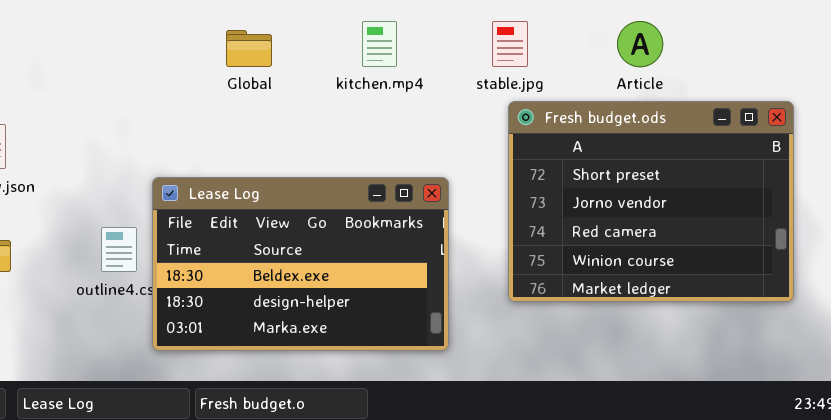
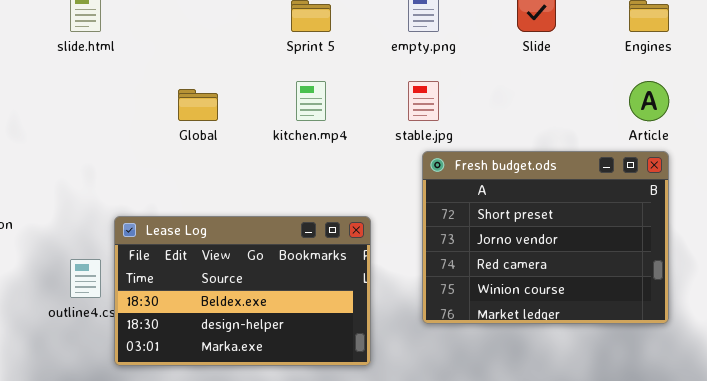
Article: [617,21,663,67] -> [629,81,669,121], moved

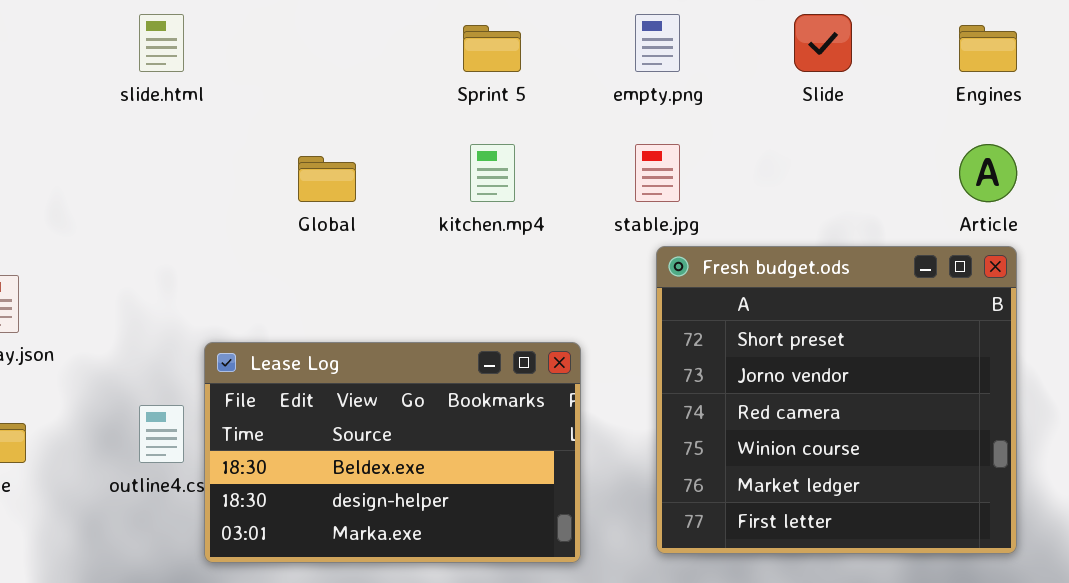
Fresh budget.ods: [422,151,669,324] -> [656,246,1017,554], resized

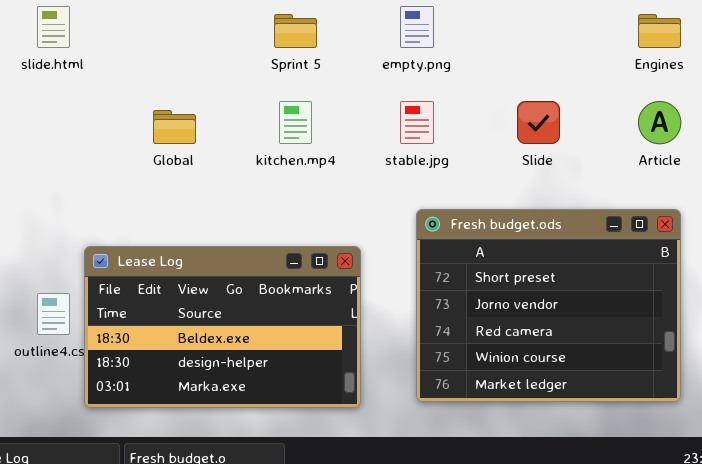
Slide: [794,14,852,72] -> [517,101,560,144], moved
Fresh budget.ods: [656,246,1017,554] -> [416,209,681,402], resized

